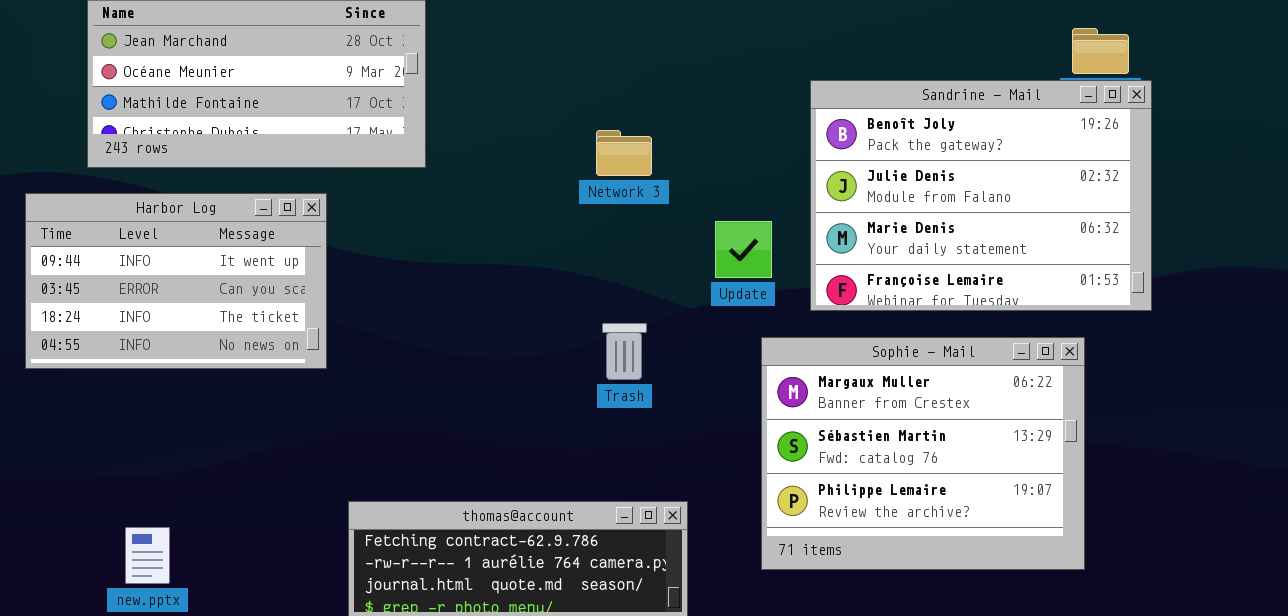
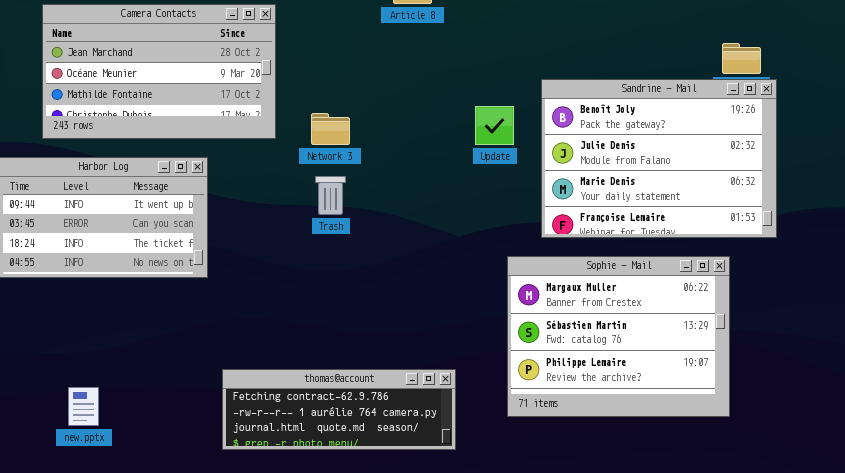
Network 3: [596,130,652,176] -> [311,113,350,145], moved
Update: [715,221,772,278] -> [475,106,514,145], moved
Trash: [602,323,647,380] -> [315,176,346,215], moved

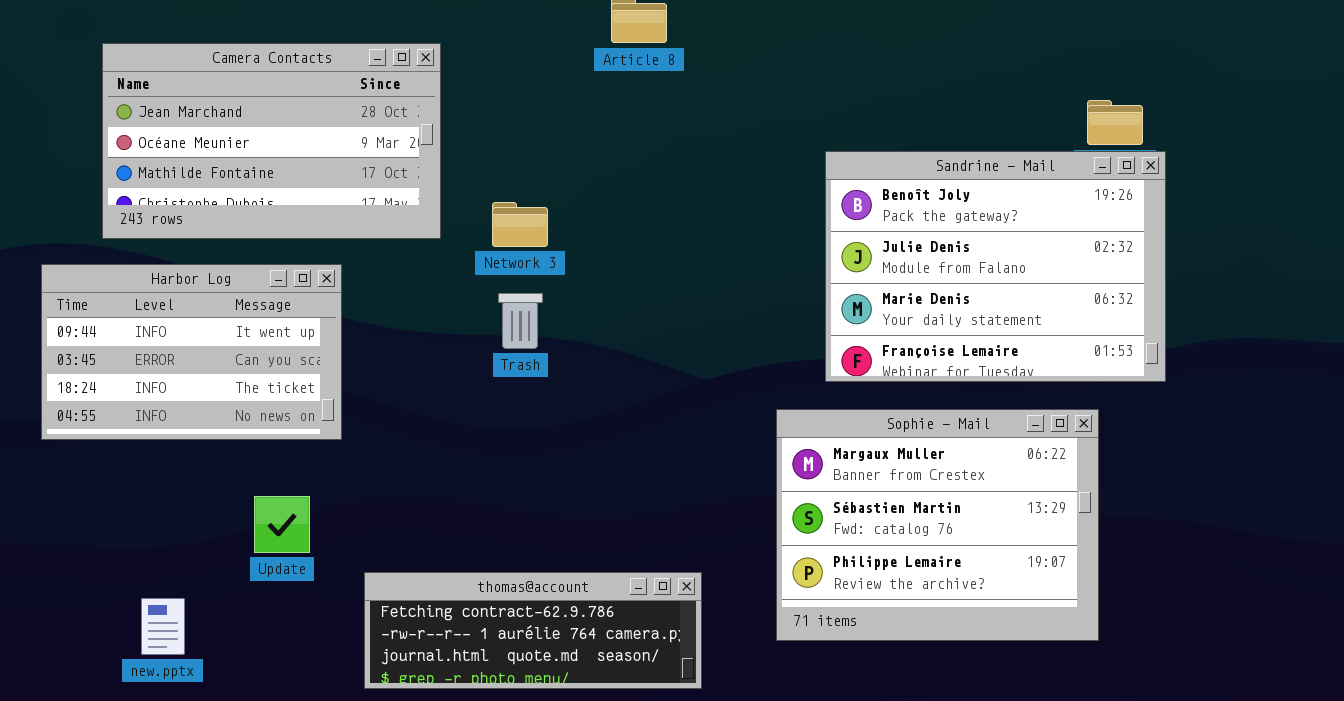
Update: [475,106,514,145] -> [254,496,310,553], moved

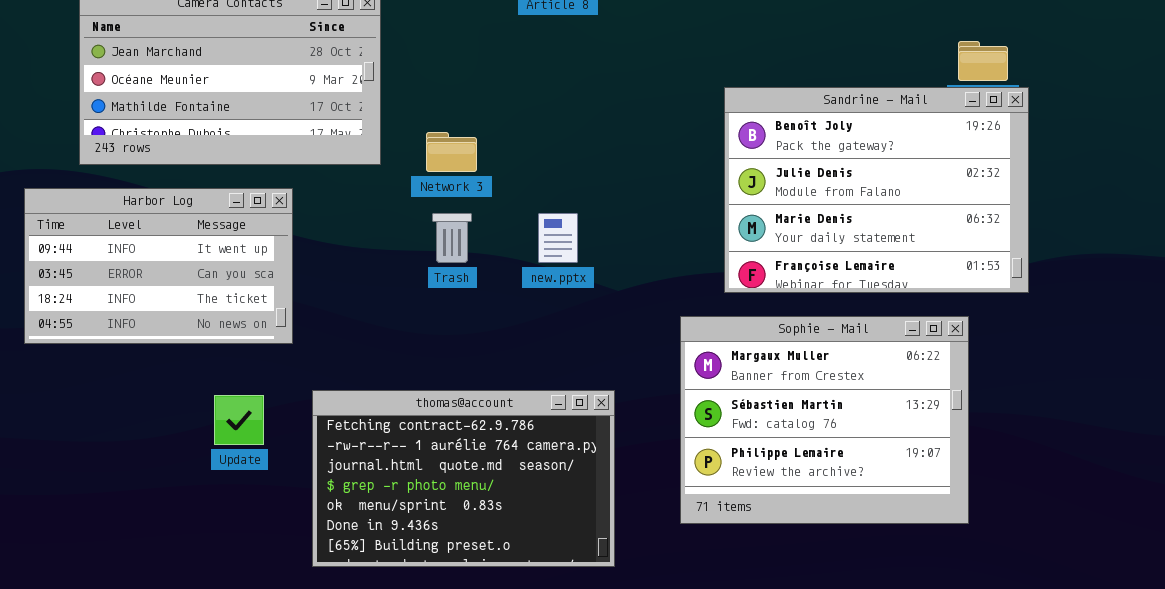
thomas@account: [364,572,702,689] -> [312,390,615,567], resized
new.pptx: [141,598,185,655] -> [538,213,578,263], moved

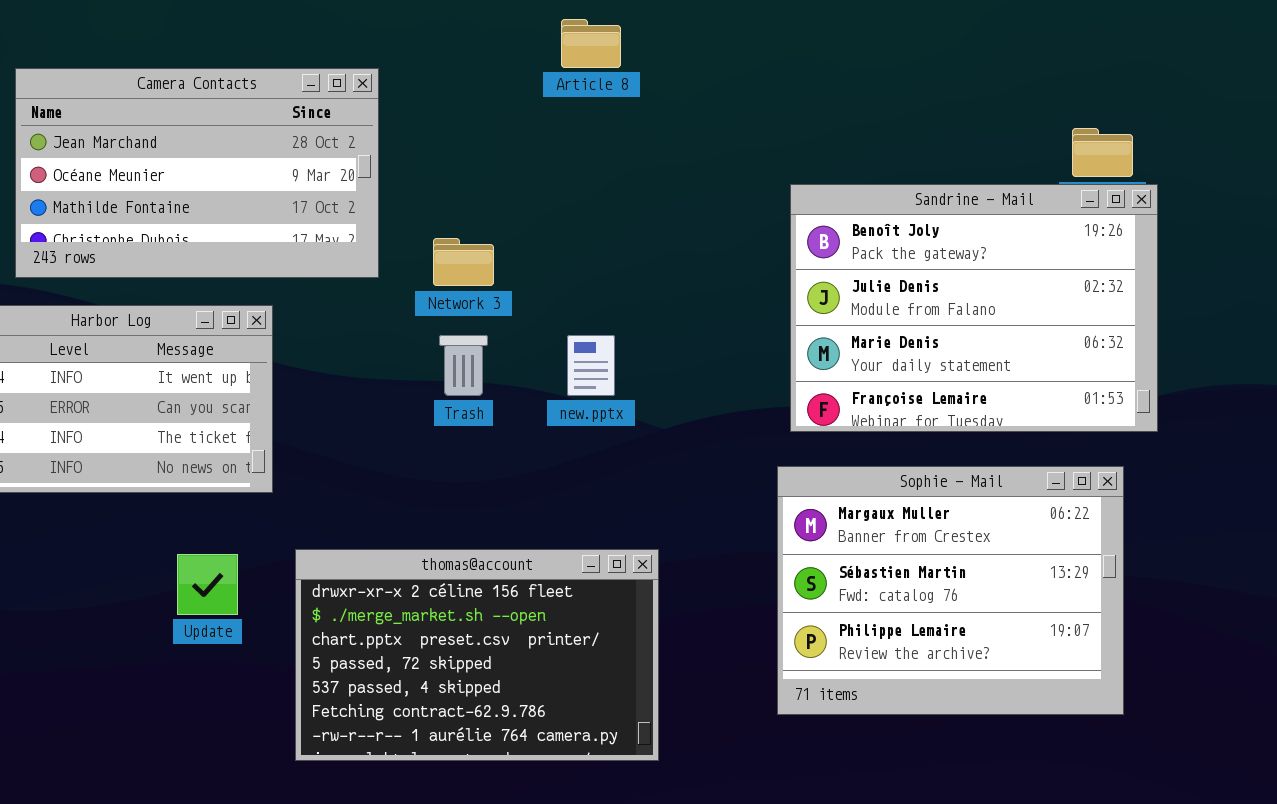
Sophie - Mail: [680,316,969,524] -> [777,466,1124,715], moved
thomas@account: [312,390,615,567] -> [295,549,659,761], scrolled up 5 rows

